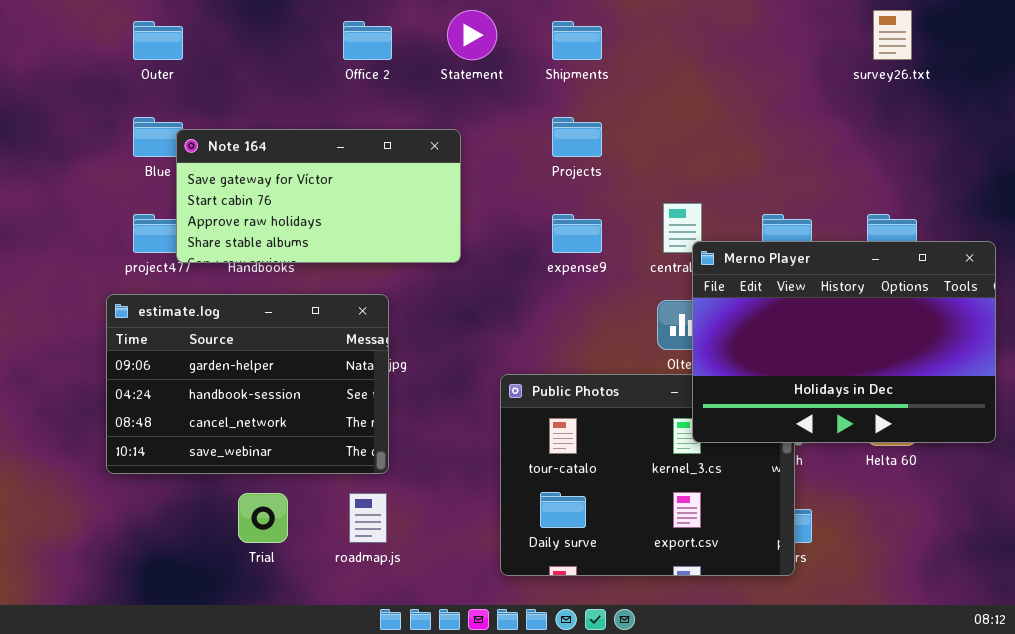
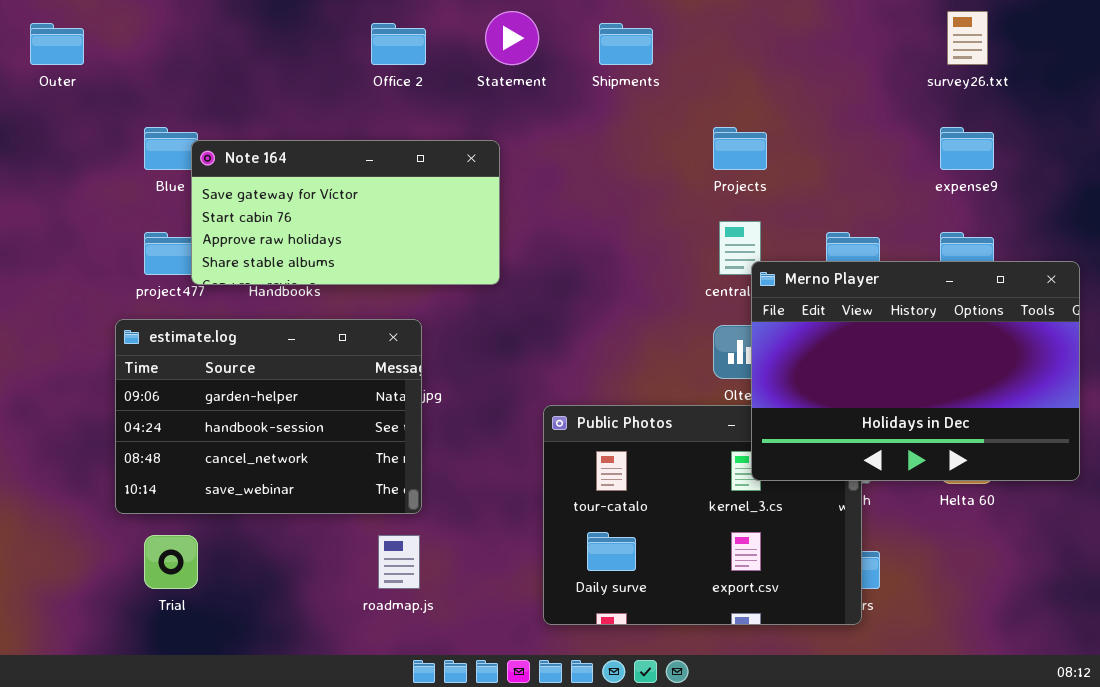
Outer: [133,21,183,60] -> [30,23,84,65], moved
Projects: [552,117,602,157] -> [713,127,767,170], moved
expense9: [552,214,602,253] -> [940,127,994,170], moved
Trial: [238,493,288,543] -> [144,535,198,589], moved

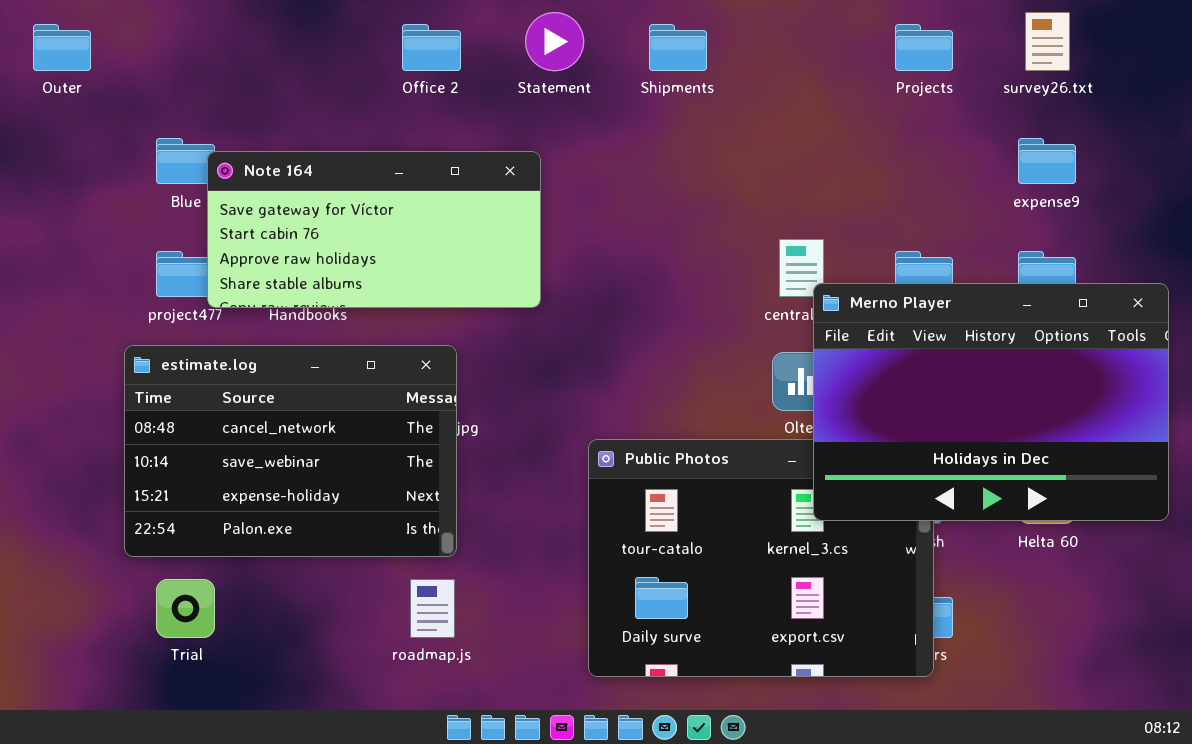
Projects: [713,127,767,170] -> [895,24,953,71], moved
estimate.log: [115,319,422,514] -> [124,345,457,557], scrolled down 2 rows

